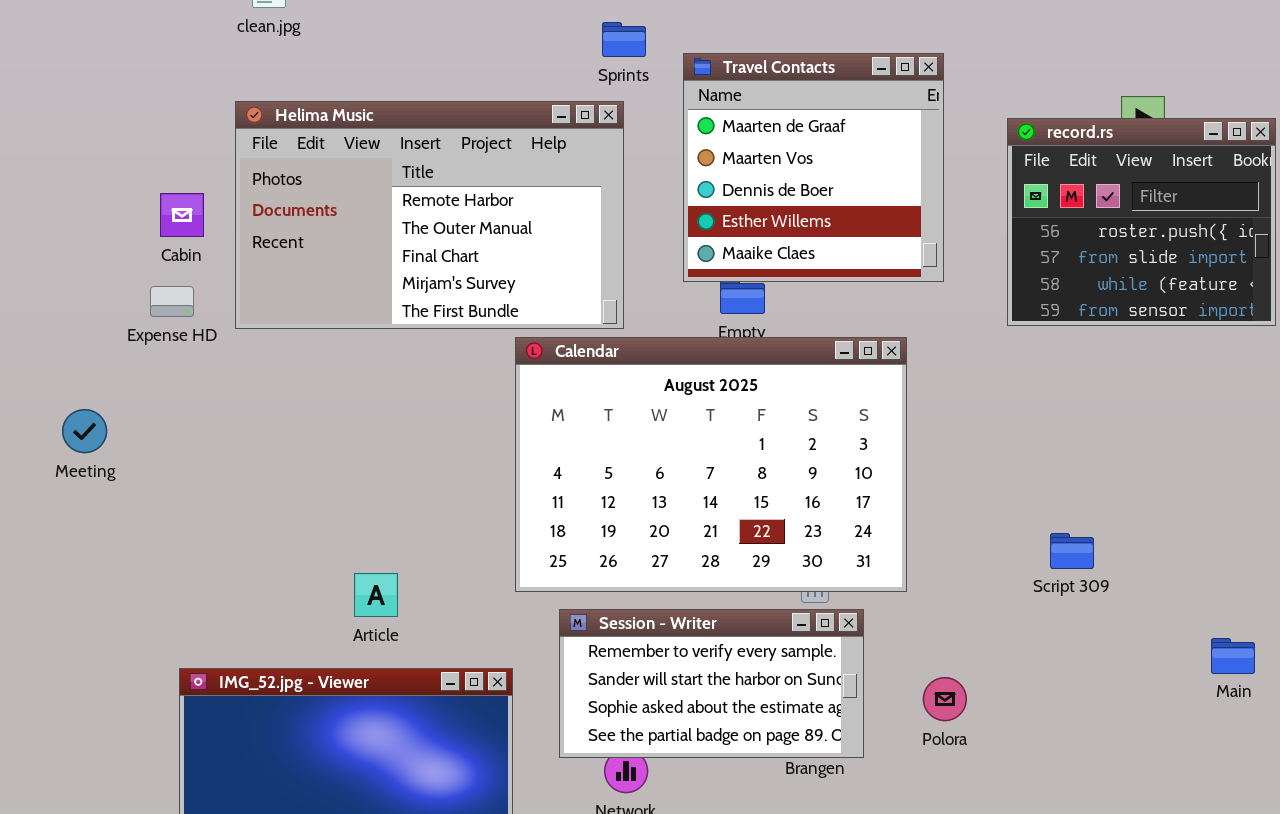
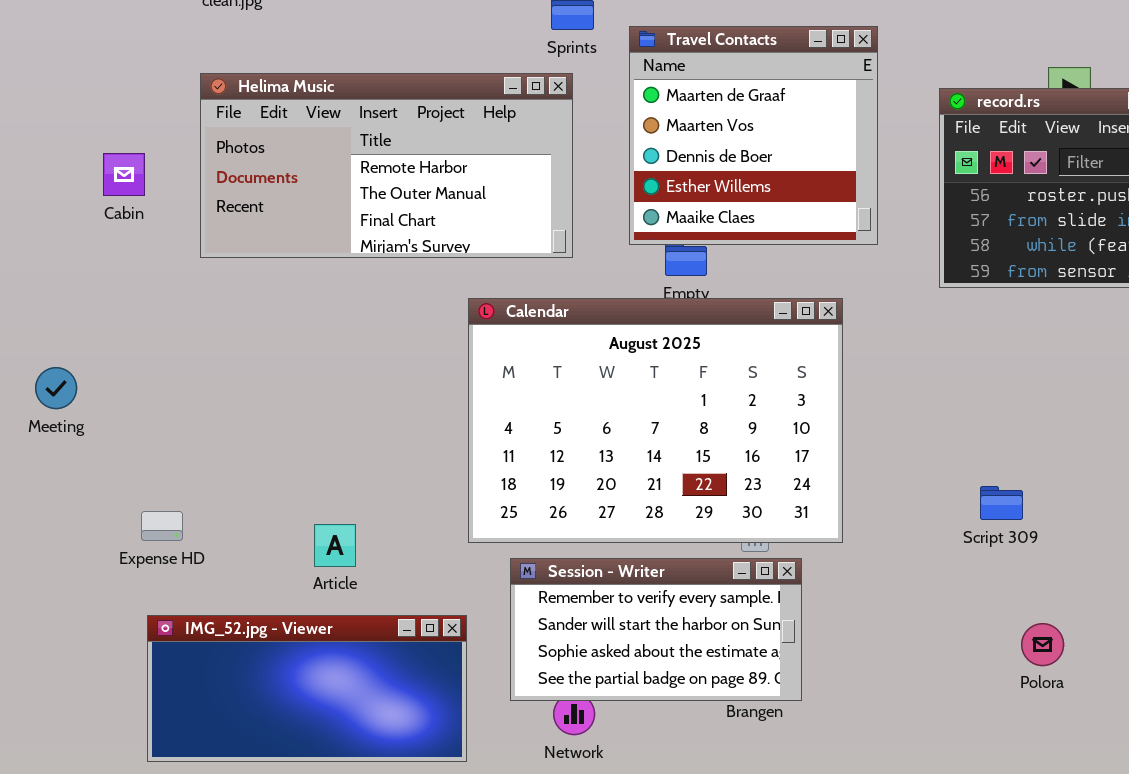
Helima Music: [235,101,624,329] -> [200,73,573,258], resized
Cabin: [160,193,204,237] -> [103,153,145,196], moved
Expense HD: [150,286,194,317] -> [141,511,183,541], moved
Polora: [923,677,967,721] -> [1021,623,1064,666], moved

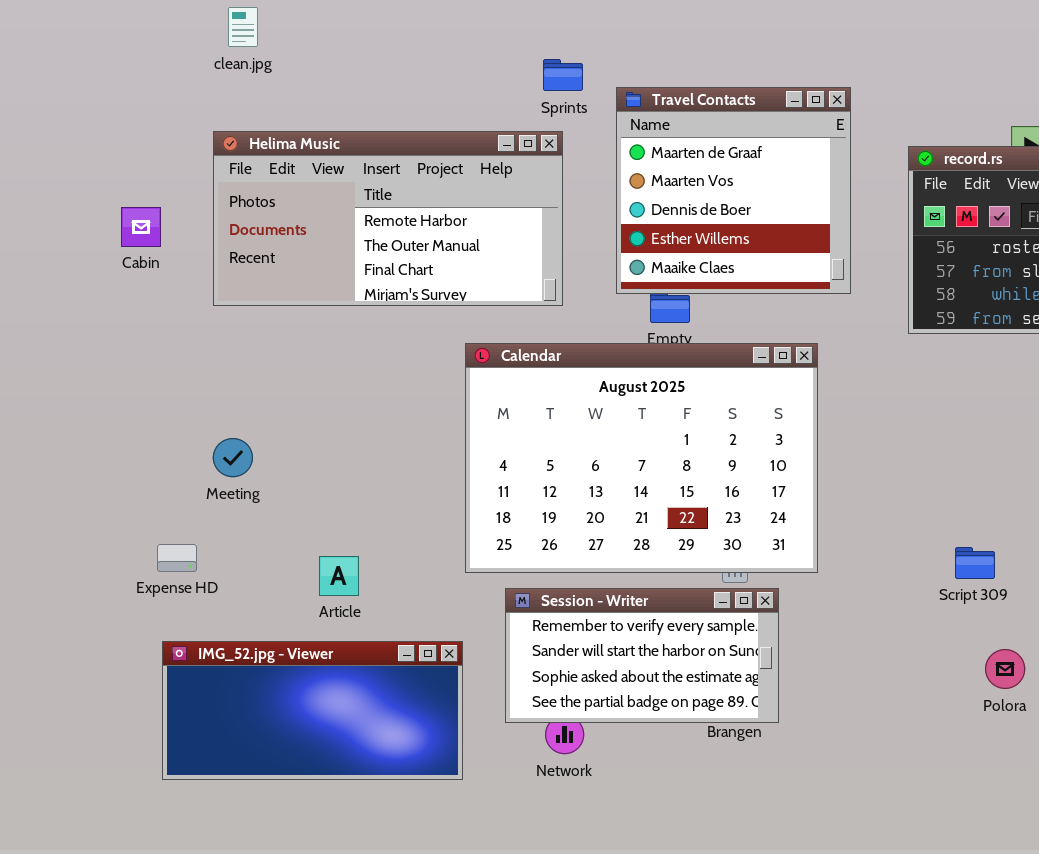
Meeting: [35,367,77,409] -> [213,438,253,477], moved
Script 309: [980,486,1023,520] -> [955,547,995,579], moved

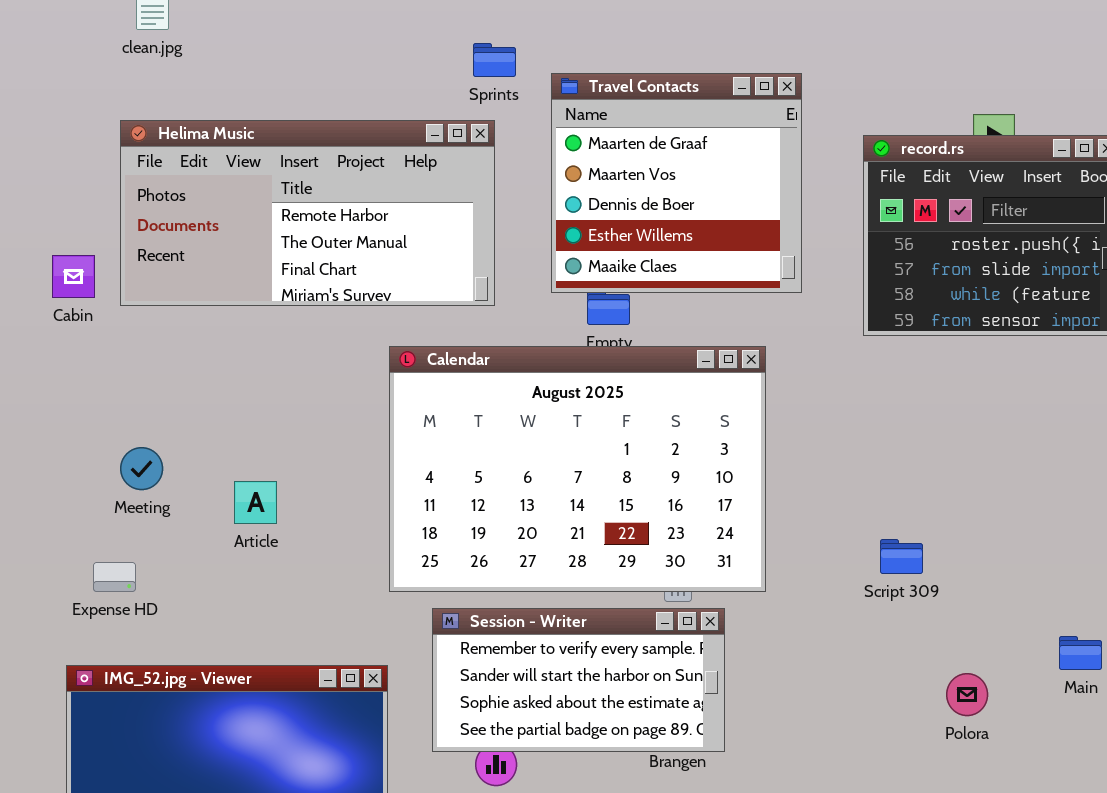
Cabin: [121,207,161,247] -> [52,255,95,298], moved
Expense HD: [157,544,197,572] -> [93,562,136,592], moved
Script 309: [955,547,995,579] -> [880,539,923,574], moved
Article: [319,556,359,596] -> [234,481,277,524], moved

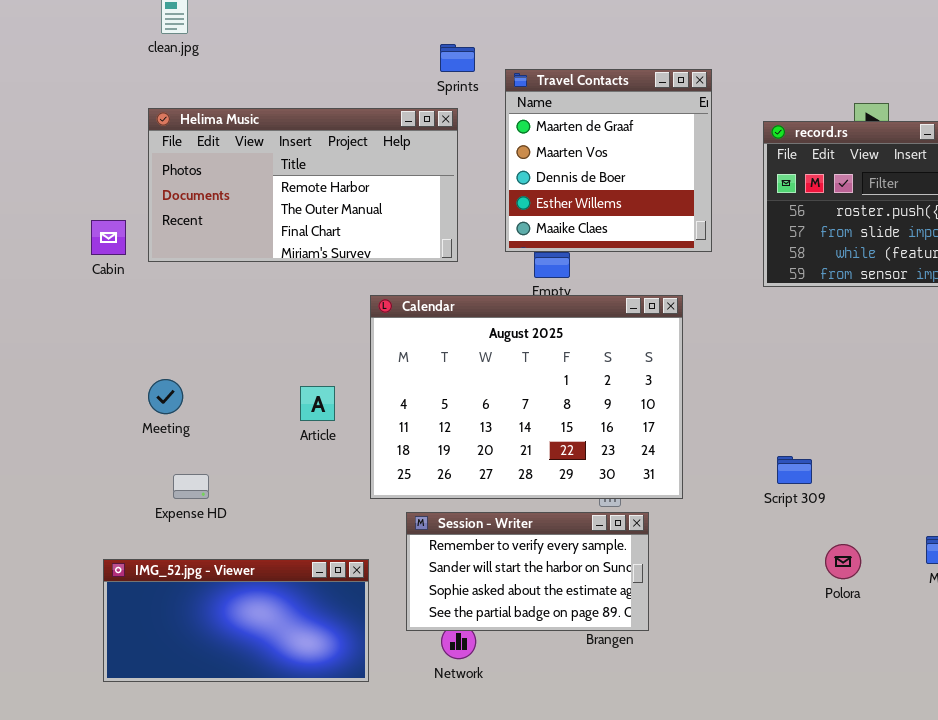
Article: [234,481,277,524] -> [300,386,335,421], moved
Expense HD: [93,562,136,592] -> [173,474,209,499], moved
Polora: [946,673,988,716] -> [825,544,861,579], moved

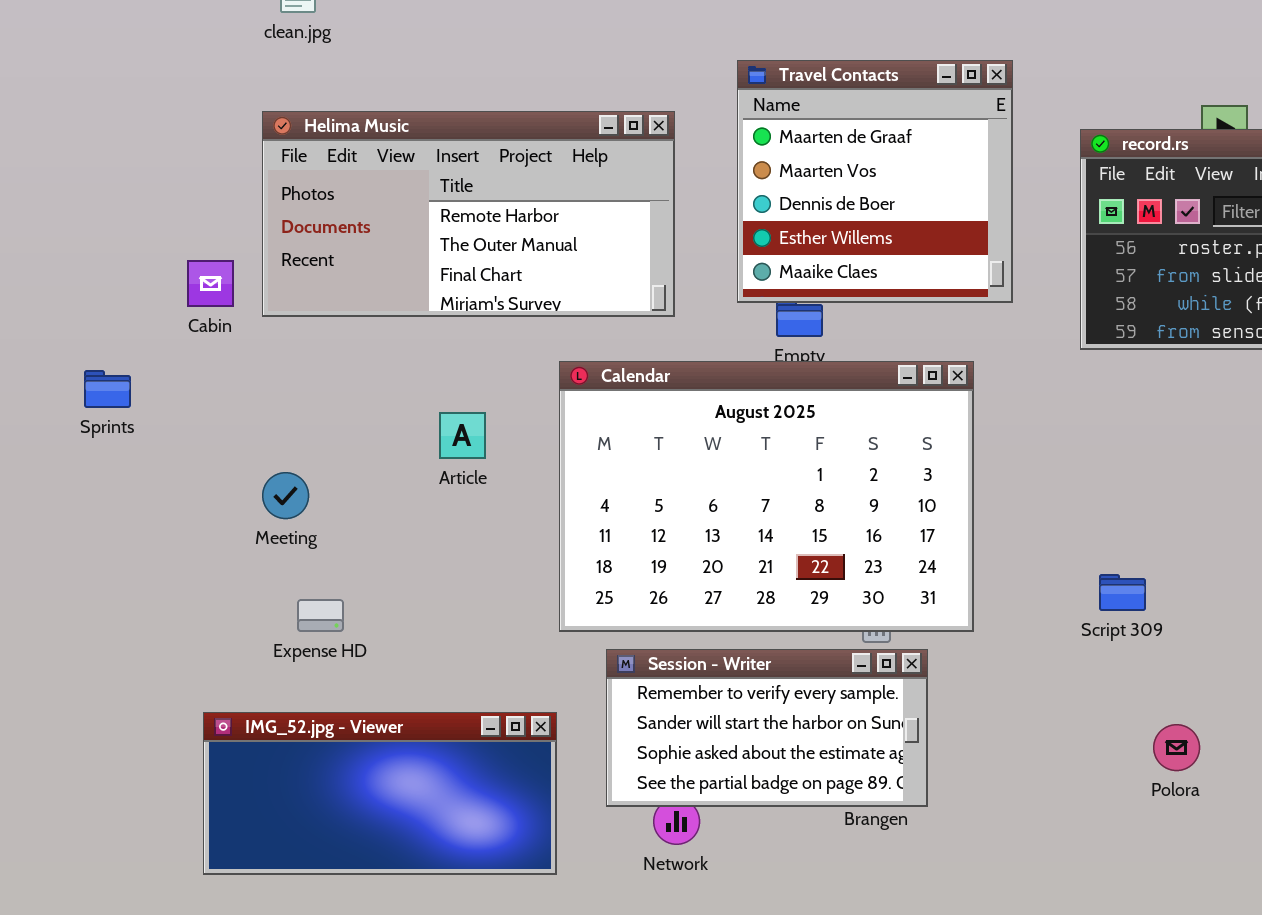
Sprints: [440,44,475,72] -> [84,370,131,408], moved
Article: [300,386,335,421] -> [439,412,486,459], moved
Polora: [825,544,861,579] -> [1153,724,1200,771], moved

